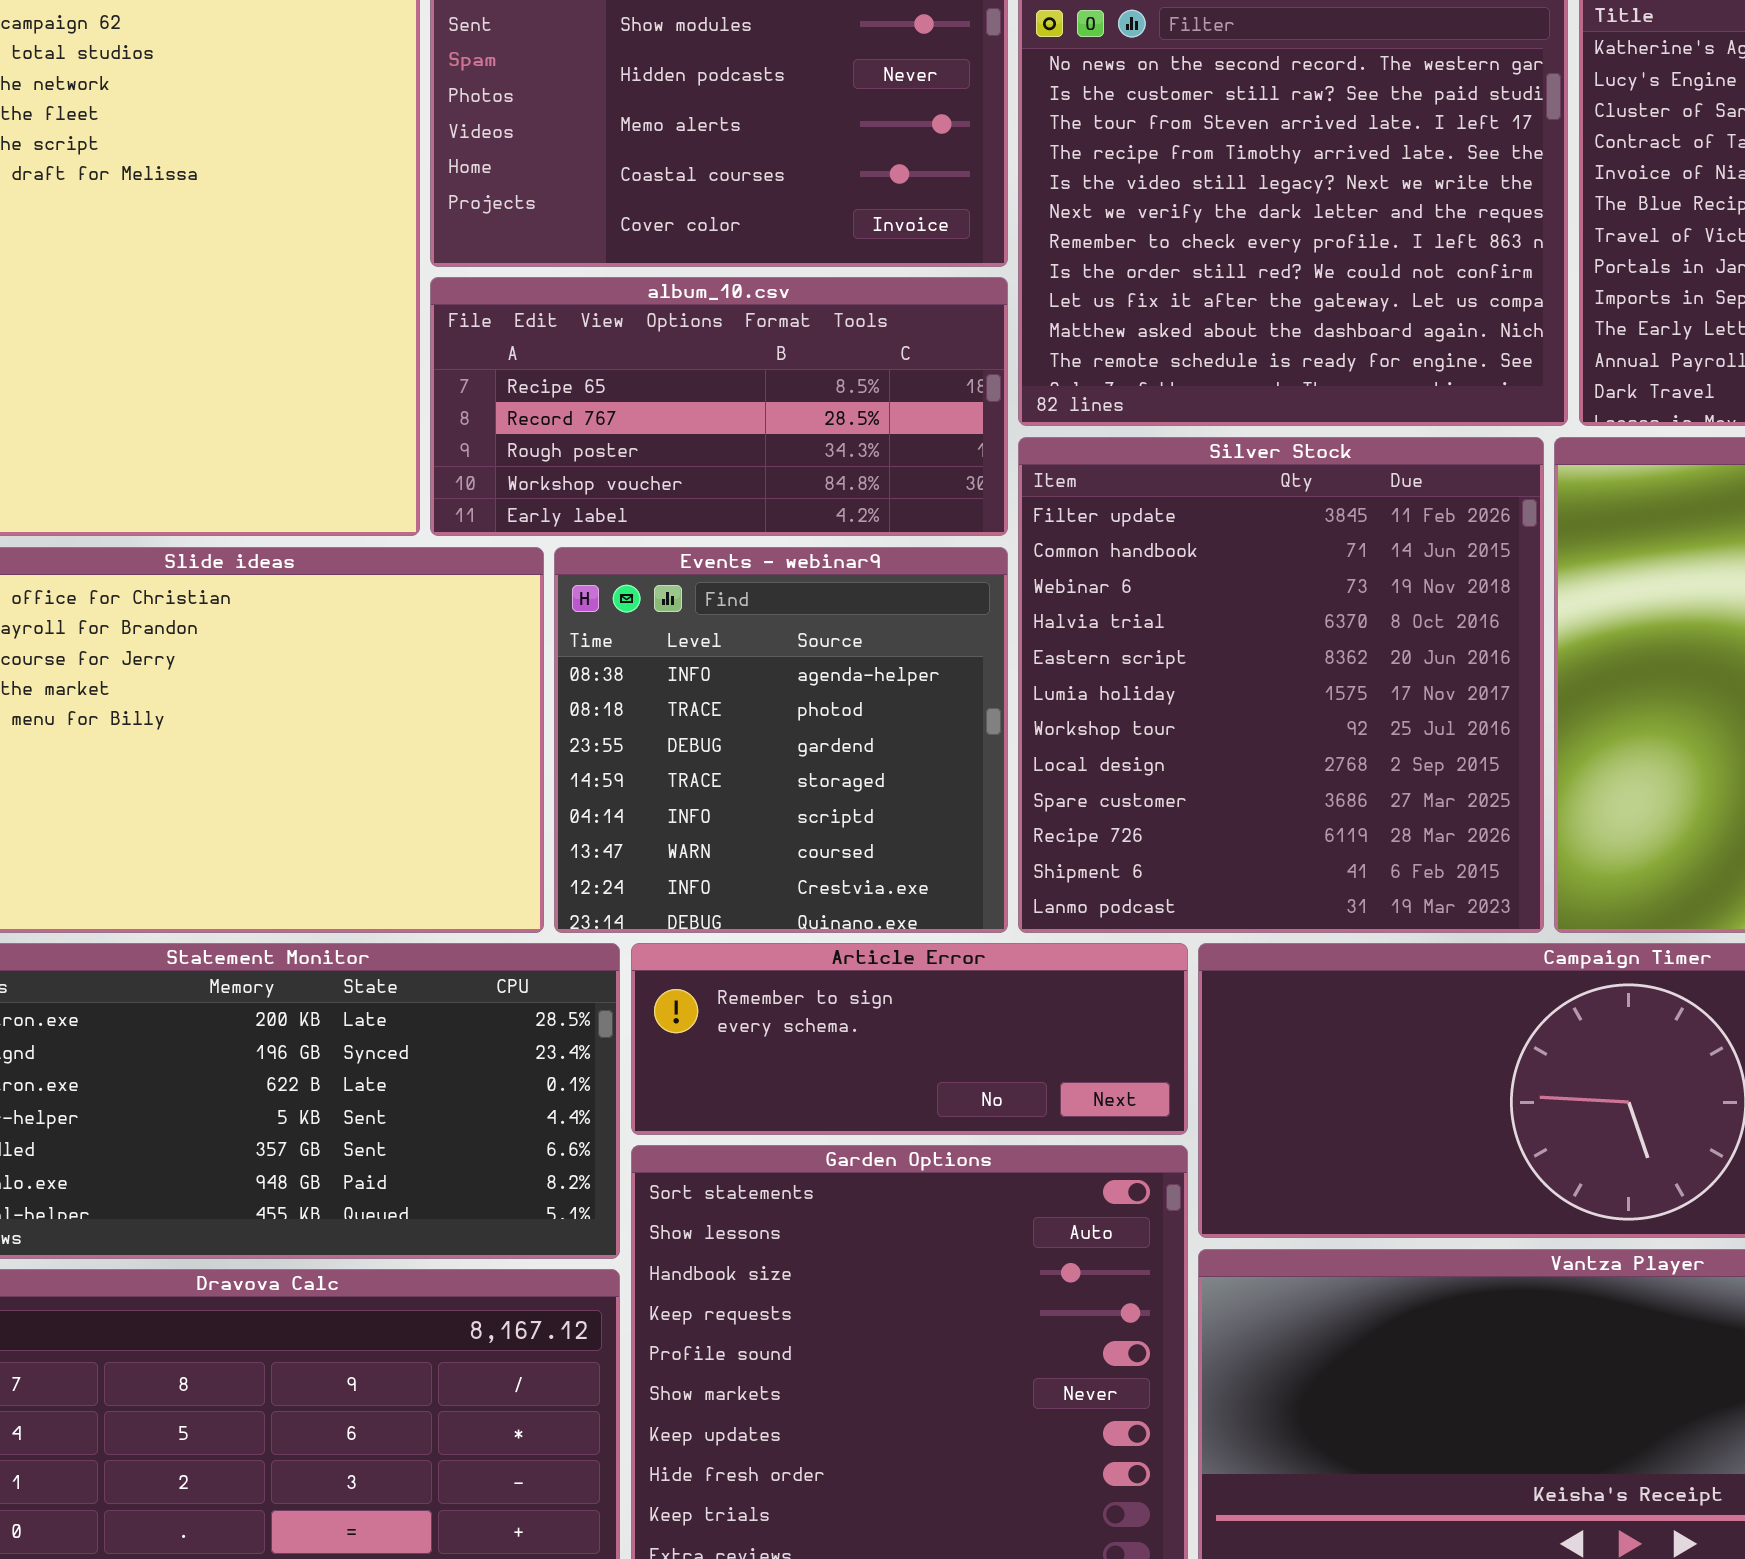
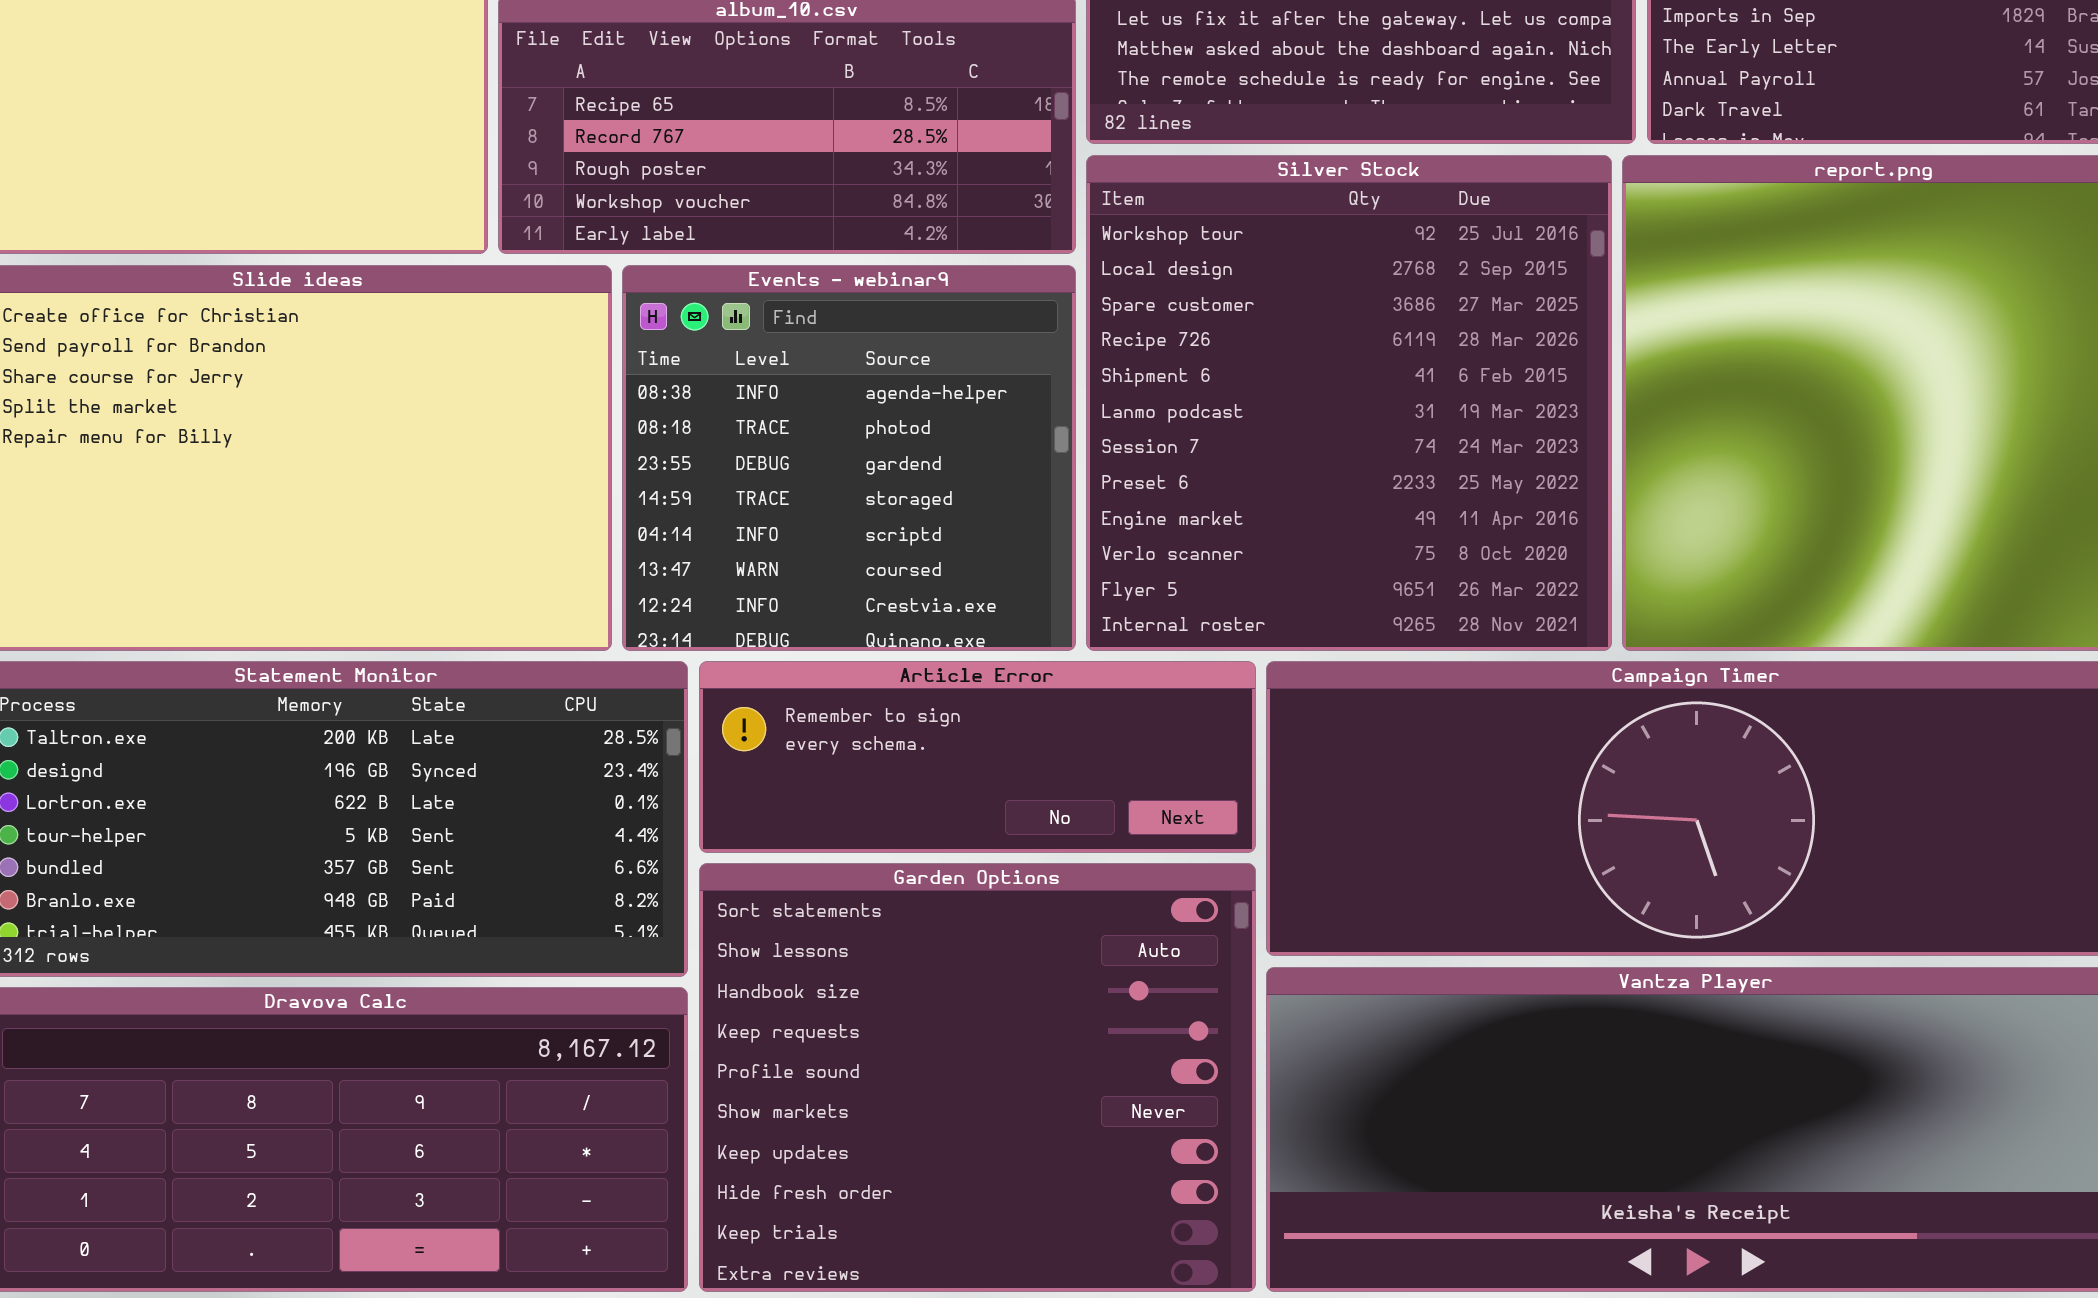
Silver Stock: [1018,437,1544,933] -> [1086,155,1612,651], scrolled down 6 rows

